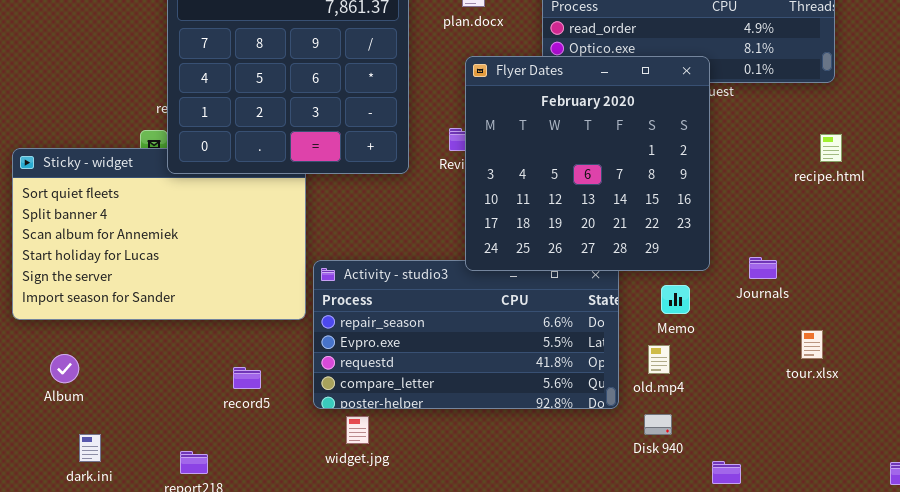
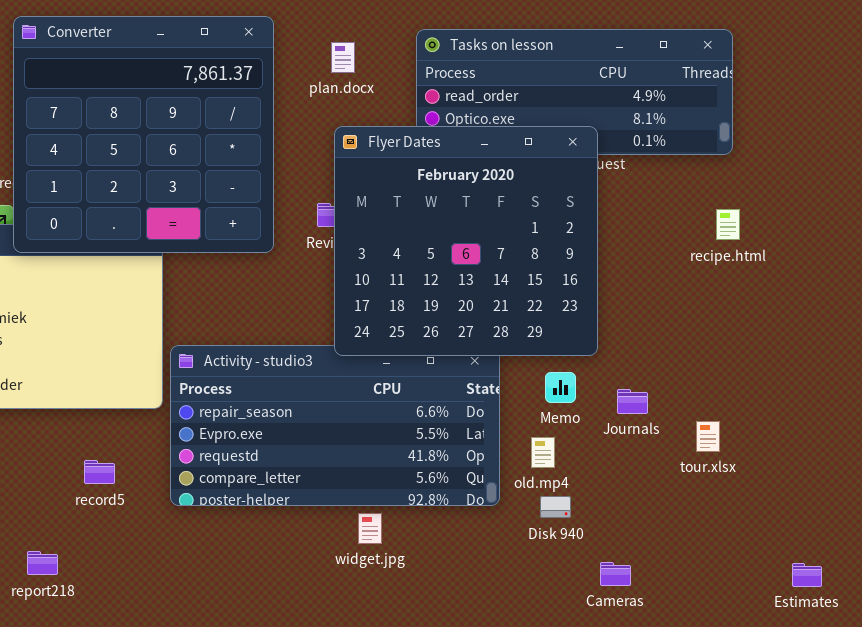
Journals: [749,257,777,279] -> [617,389,648,414], moved
Disk 940: [644,414,672,435] -> [540,496,571,518], moved
widget.jpg: [346,416,369,444] -> [358,513,382,544], moved

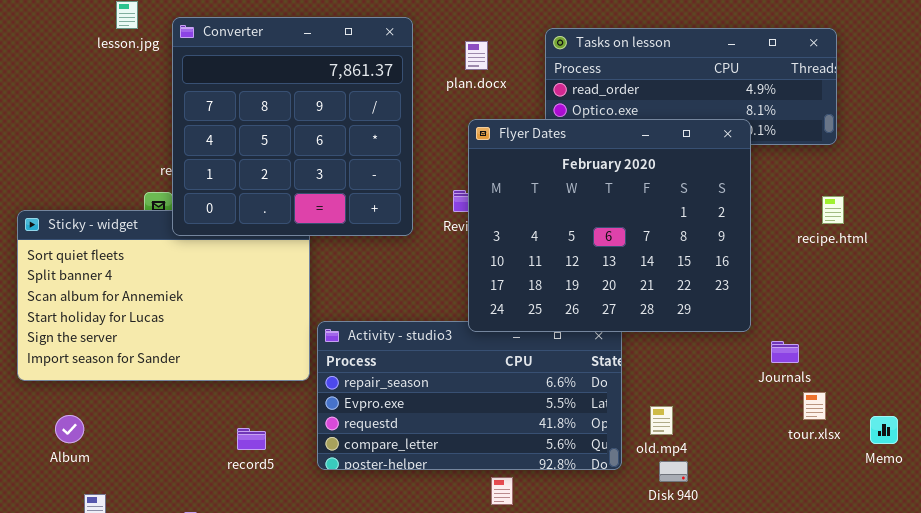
Flyer Dates: [334,126,598,356] -> [468,119,751,332], resized
Memo: [545,372,576,403] -> [870,416,898,444], moved
Journals: [617,389,648,414] -> [771,341,799,363], moved

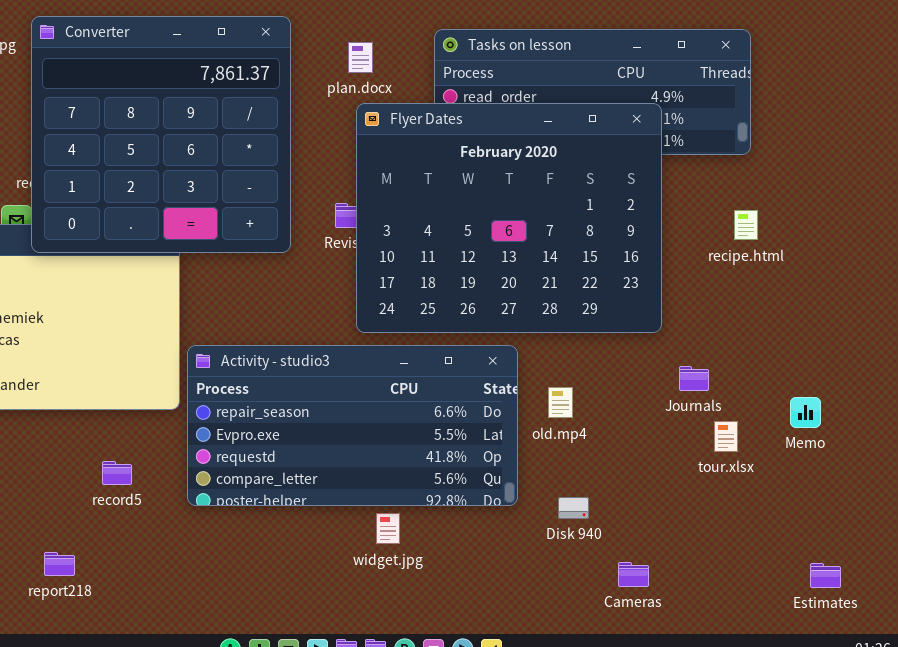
Flyer Dates: [468,119,751,332] -> [356,103,662,333], moved
old.mp4: [650,406,673,435] -> [548,387,573,418], moved
Memo: [870,416,898,444] -> [790,397,821,428], moved

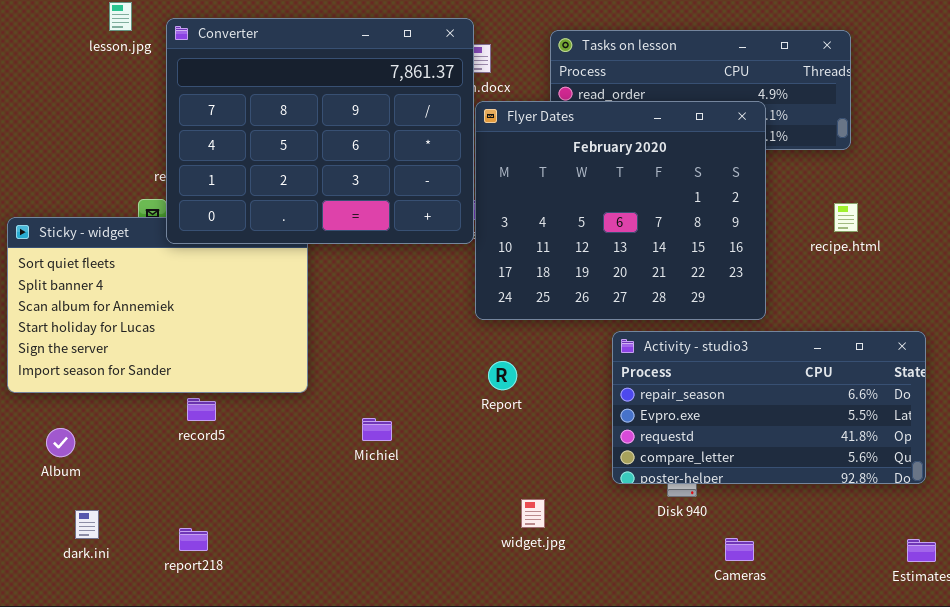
Converter: [31,16,291,253] -> [166,18,474,244], resized
Activity - studio3: [187,345,518,506] -> [612,331,926,484], moved
record5: [102,461,132,485] -> [187,398,216,421], moved
widget.jpg: [376,513,400,544] -> [521,499,545,528], moved

